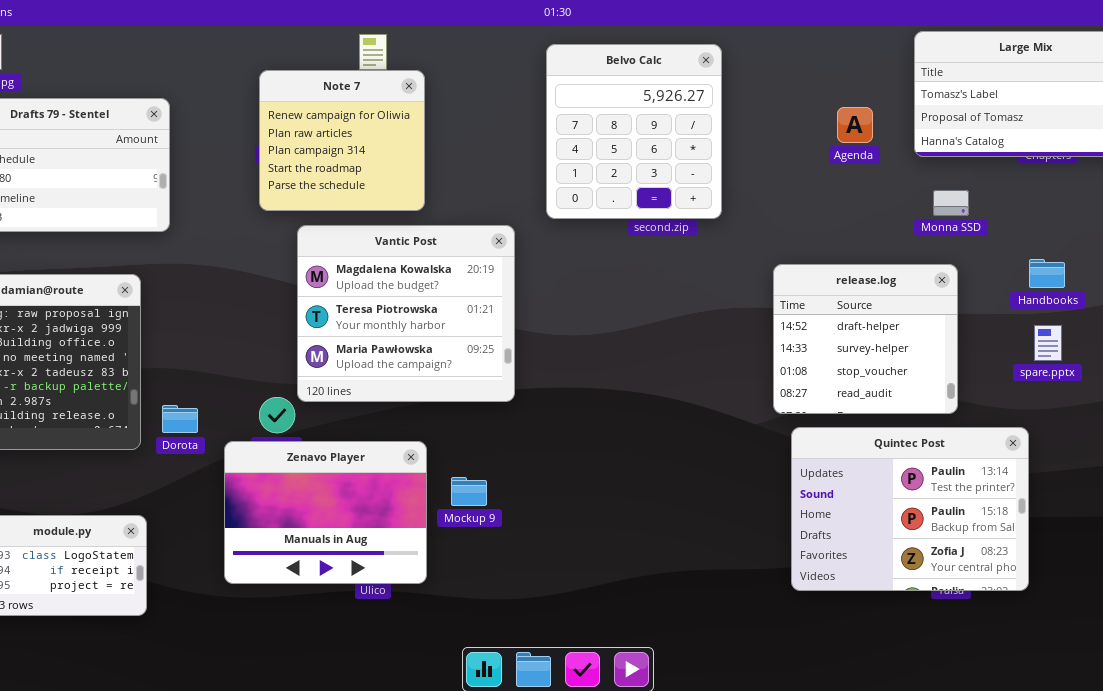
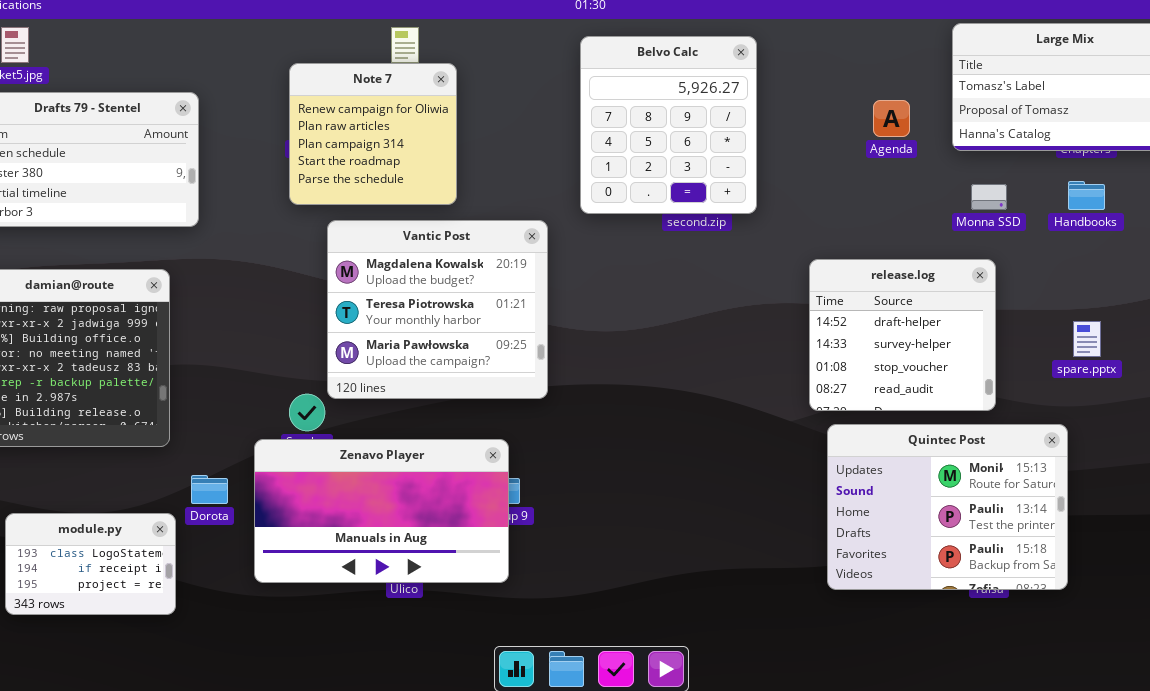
Handbooks: [1029,259,1065,288] -> [1068,181,1105,210], moved
Dorota: [162,405,198,433] -> [191,475,228,504], moved
Quintec Post: [791,427,1029,591] -> [827,424,1068,590], scrolled up 1 row
Zenavo Player: [224,441,427,584] -> [254,439,509,583], resized

